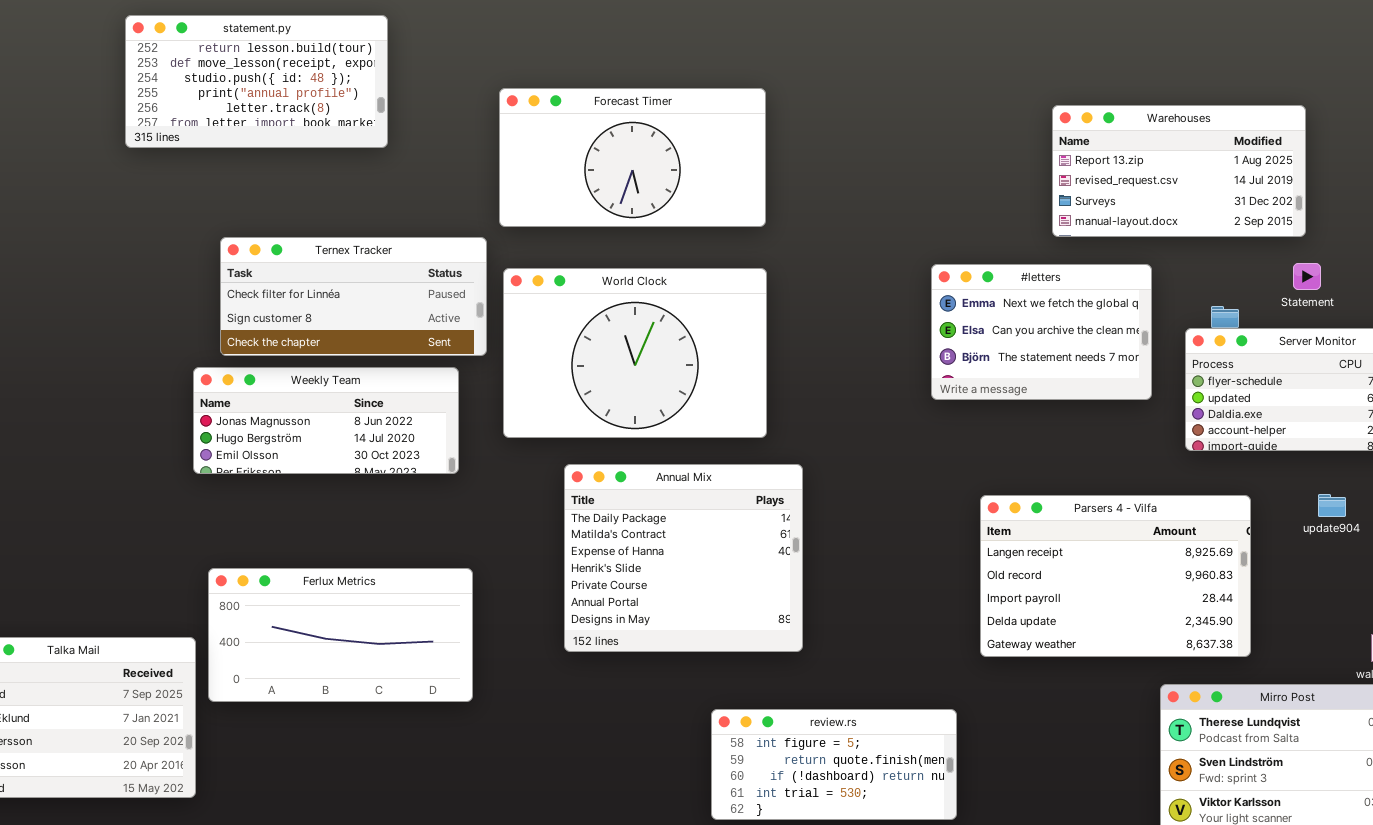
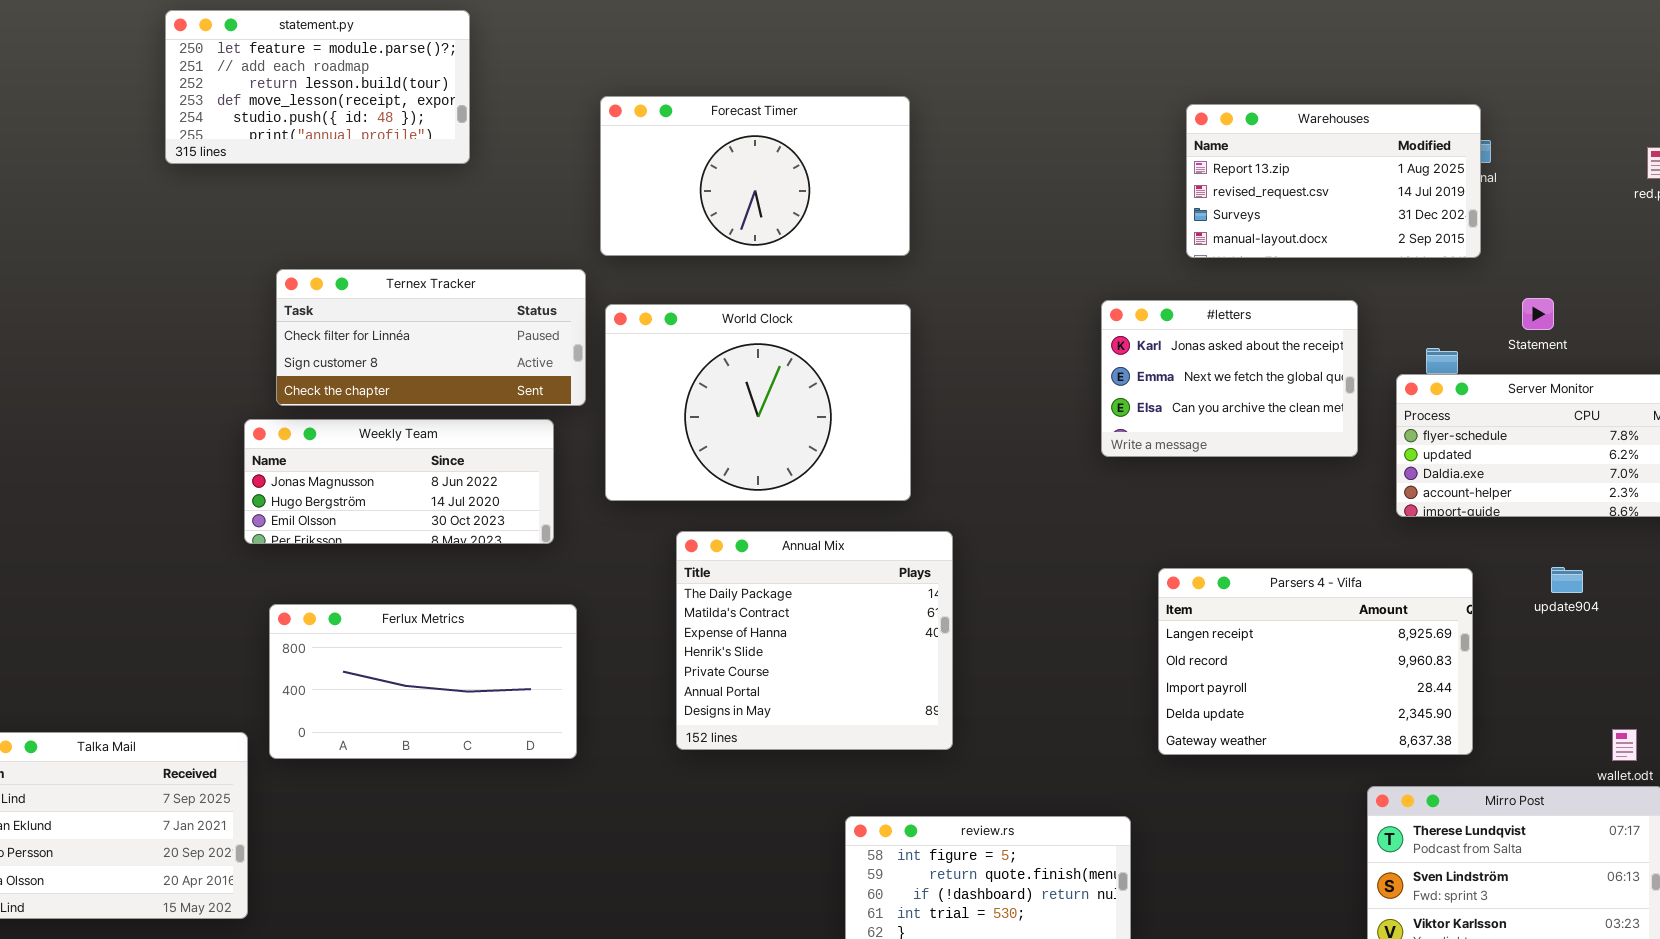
statement.py: [125,15,388,148] -> [165,10,470,164], scrolled up 2 rows
Warehouses: [1052,105,1306,237] -> [1186,104,1481,258], moved
#letters: [931,264,1152,400] -> [1101,300,1358,457], scrolled up 1 row
Ferlux Metrics: [208,568,473,702] -> [269,604,577,759], moved

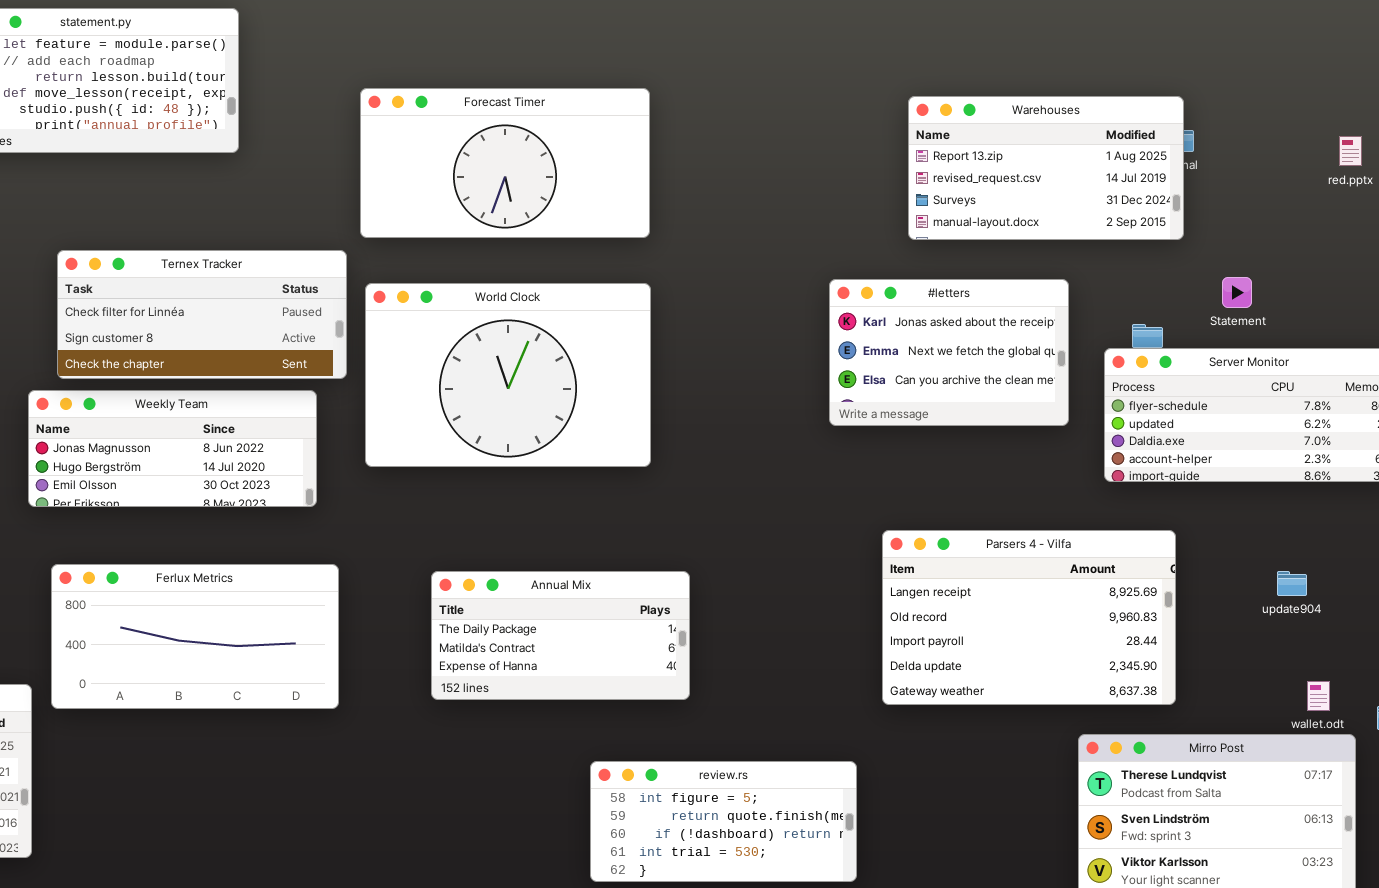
Annual Mix: [676,531,953,750] -> [431,571,690,700], resized
update904: [1551,567,1583,593] -> [1277,571,1307,596], moved

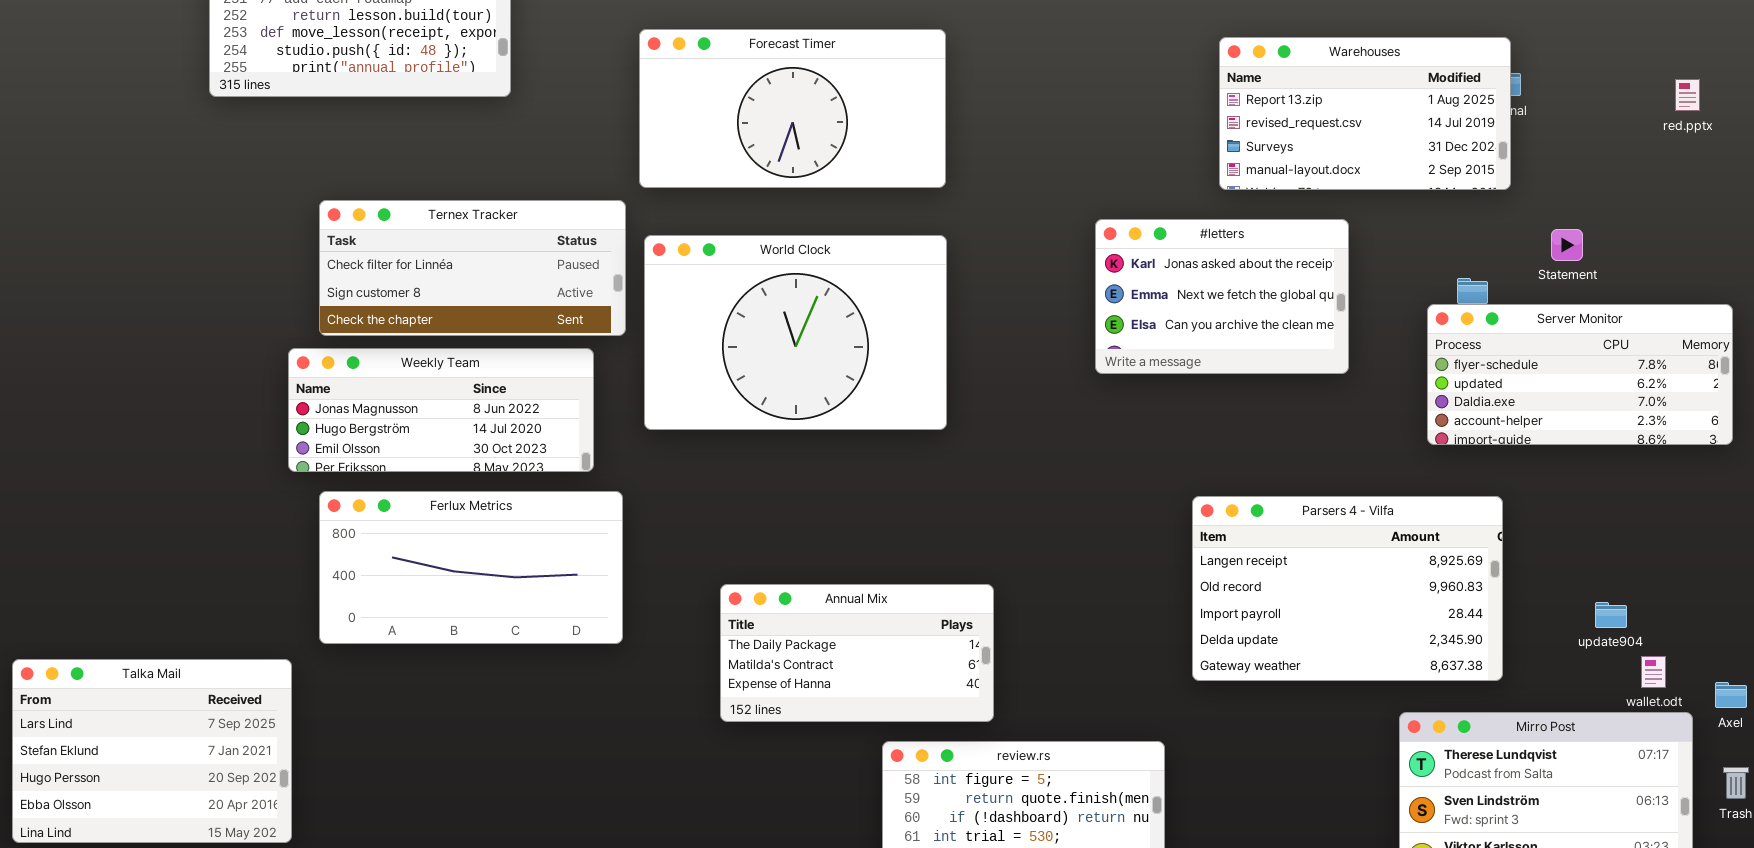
#letters: [829,279,1069,426] -> [1095,219,1349,374], moved
Ferlux Metrics: [51,564,339,709] -> [319,491,623,644], moved
Annual Mix: [431,571,690,700] -> [720,584,994,722], moved
update904: [1277,571,1307,596] -> [1595,602,1627,628], moved

